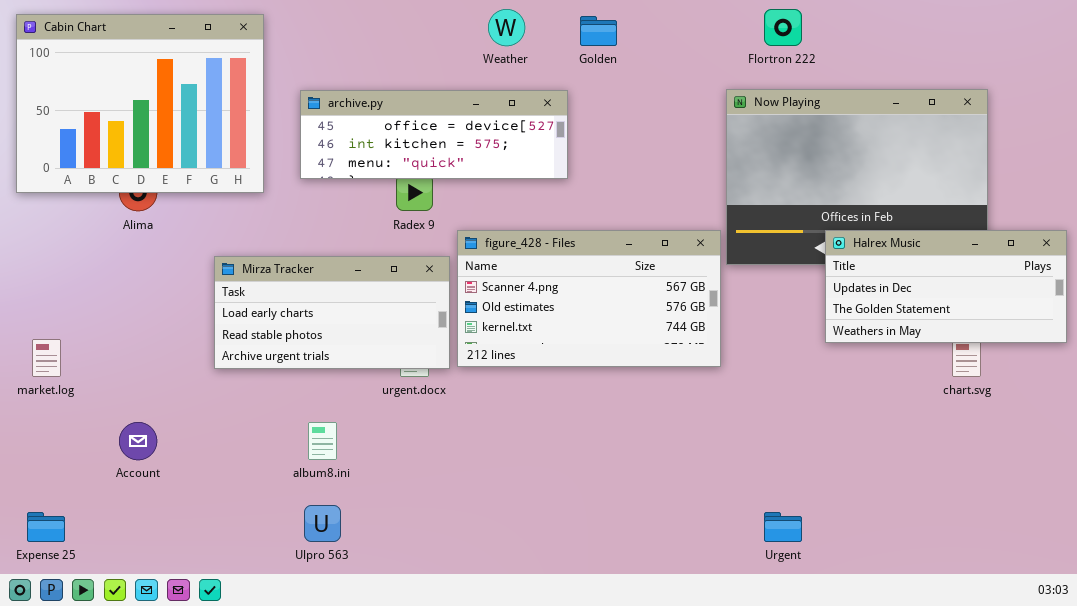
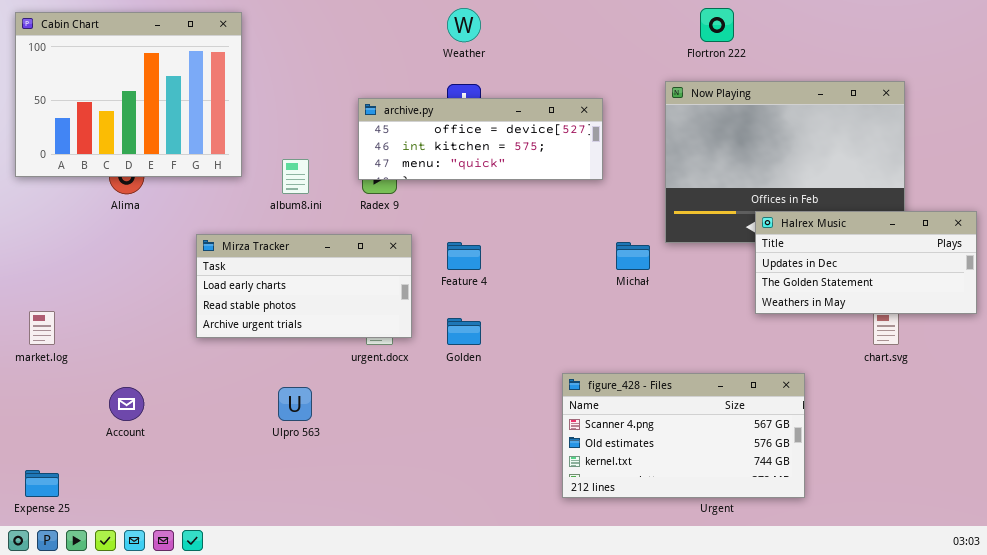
Golden: [580,16,617,46] -> [447,318,481,345], moved
archive.py: [300,90,568,179] -> [358,98,603,180], moved
figure_428 - Files: [457,230,721,367] -> [562,373,805,498], moved
album8.ini: [308,422,337,460] -> [282,159,309,194], moved
Ulpro 563: [304,505,341,542] -> [278,387,312,421], moved

